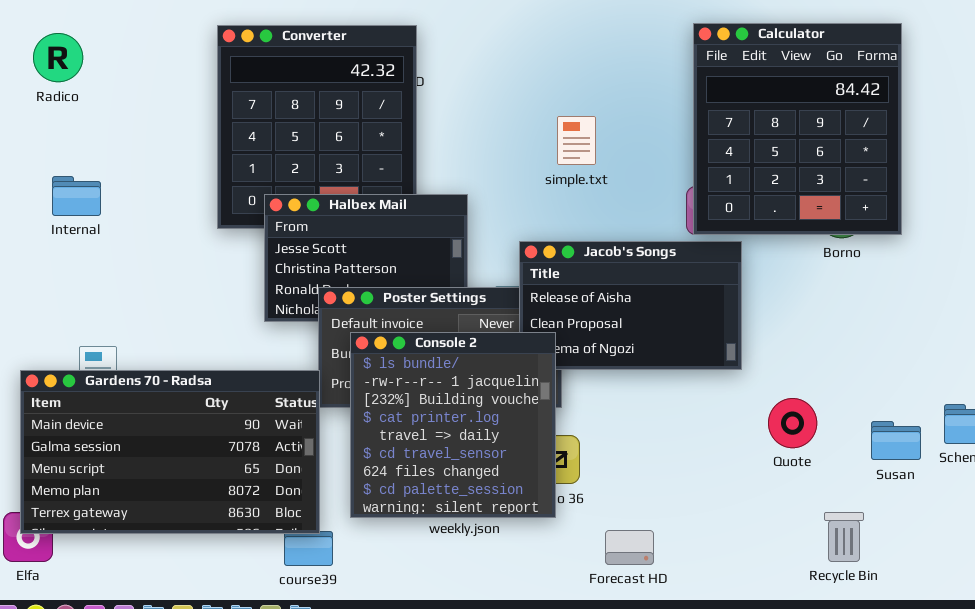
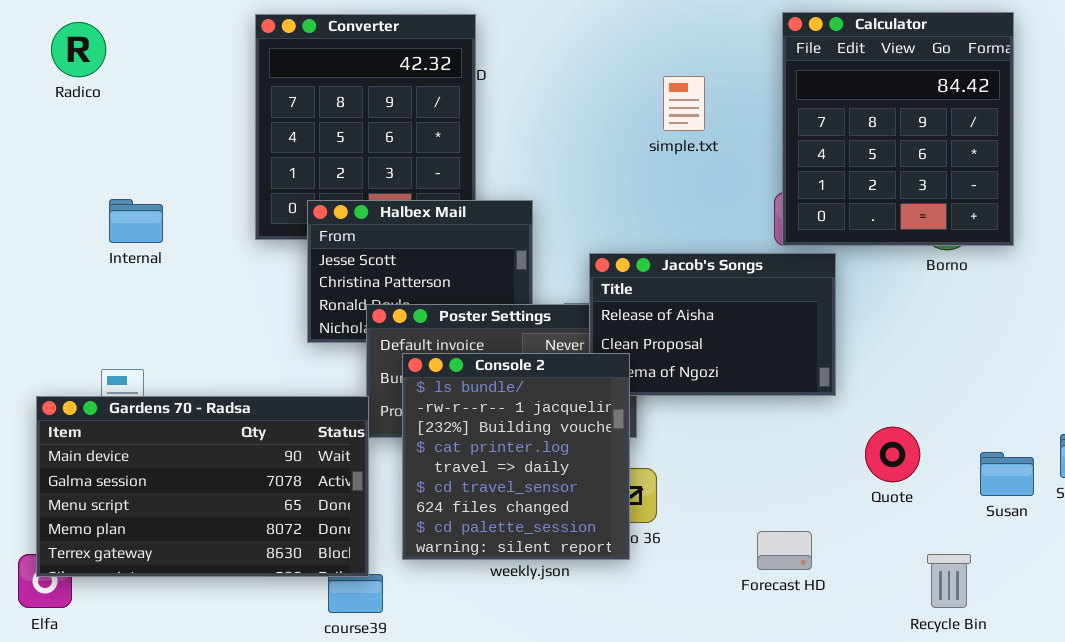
simple.txt: [557,116,596,165] -> [663,76,705,131], moved
Internal: [52,176,101,216] -> [109,199,163,243], moved
Forecast HD: [605,530,654,565] -> [757,531,812,570], moved

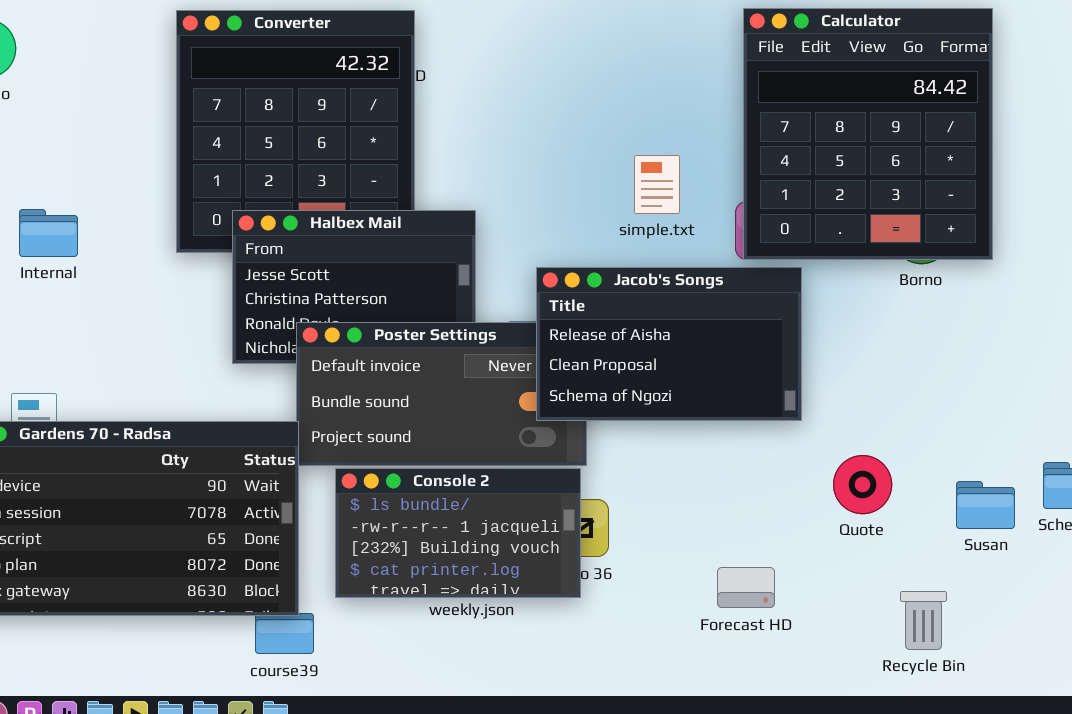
simple.txt: [663,76,705,131] -> [634,155,680,214], moved
Console 2: [402,353,630,560] -> [335,468,581,598], resized

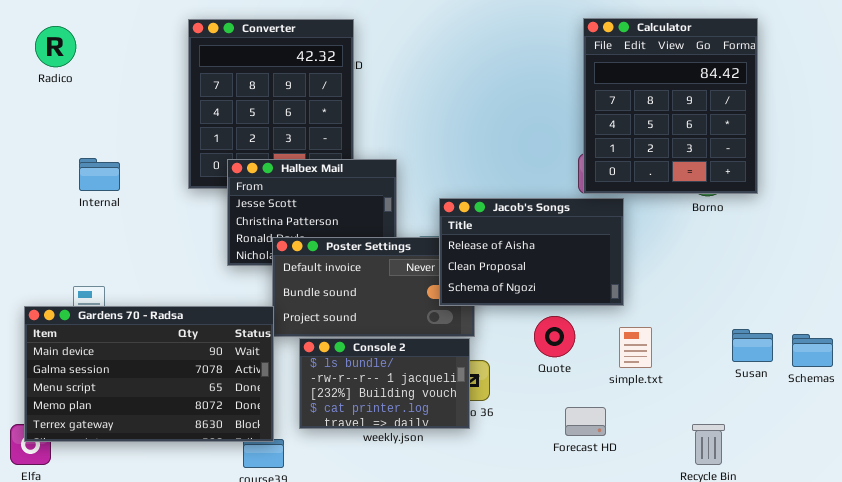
simple.txt: [634,155,680,214] -> [619,327,652,368], moved
Quote: [833,455,892,514] -> [534,316,575,357], moved
Susan: [956,481,1015,529] -> [732,329,773,362], moved

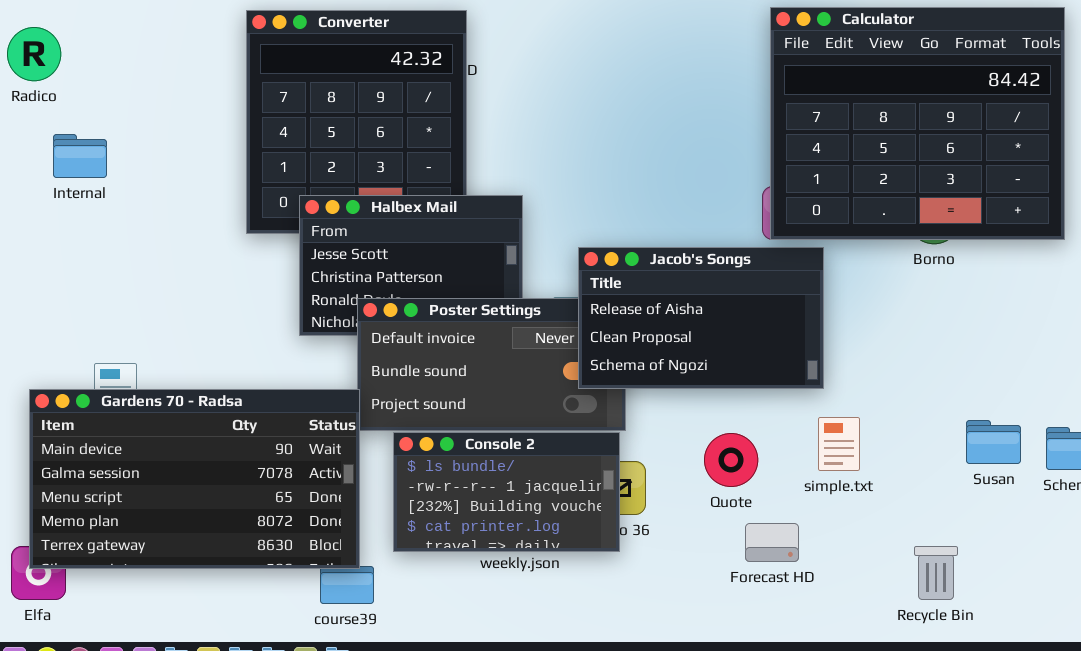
Calculator: [583,18,758,194] -> [770,7,1065,240], resized
Radico: [35,26,76,67] -> [7,27,61,81], moved
Internal: [79,158,120,191] -> [53,134,107,178], moved
Quote: [534,316,575,357] -> [704,433,758,487], moved

